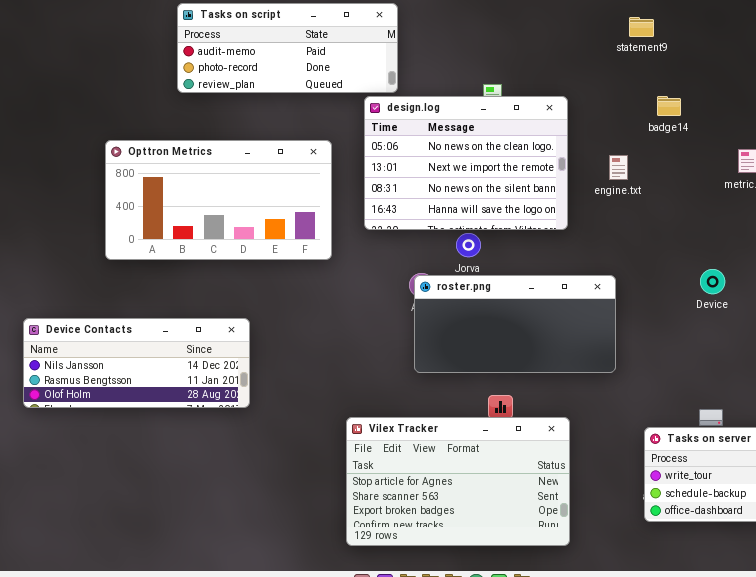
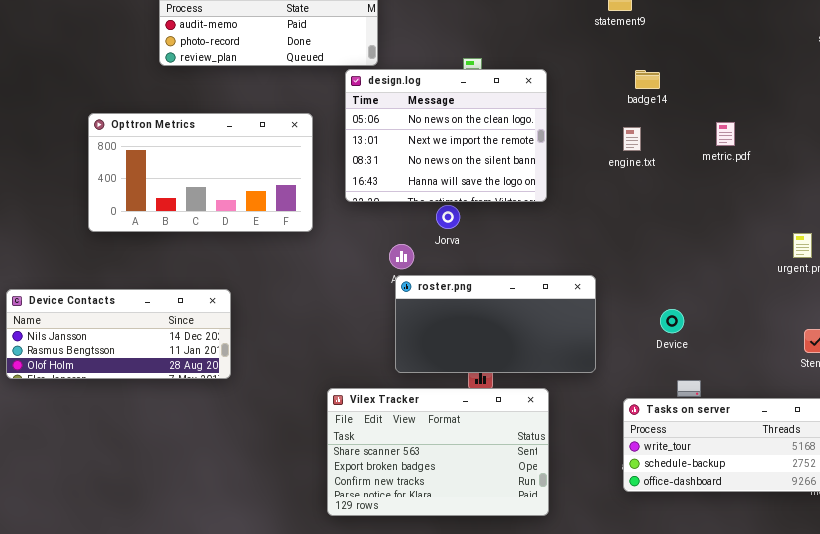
engine.txt: [609,155,628,180] -> [623,127,641,151], moved
Device: [700,269,725,294] -> [660,309,684,333], moved
roster.png: [414,275,616,373] -> [395,275,596,373], moved
Vilex Tracker: [346,417,570,546] -> [327,388,549,516], scrolled down 1 row

